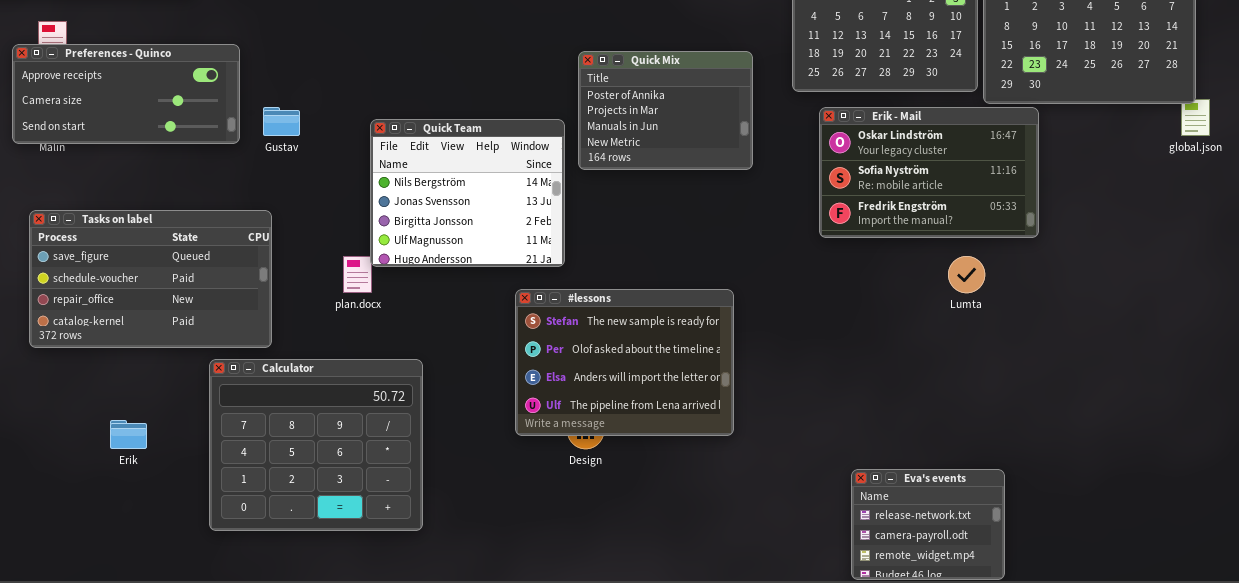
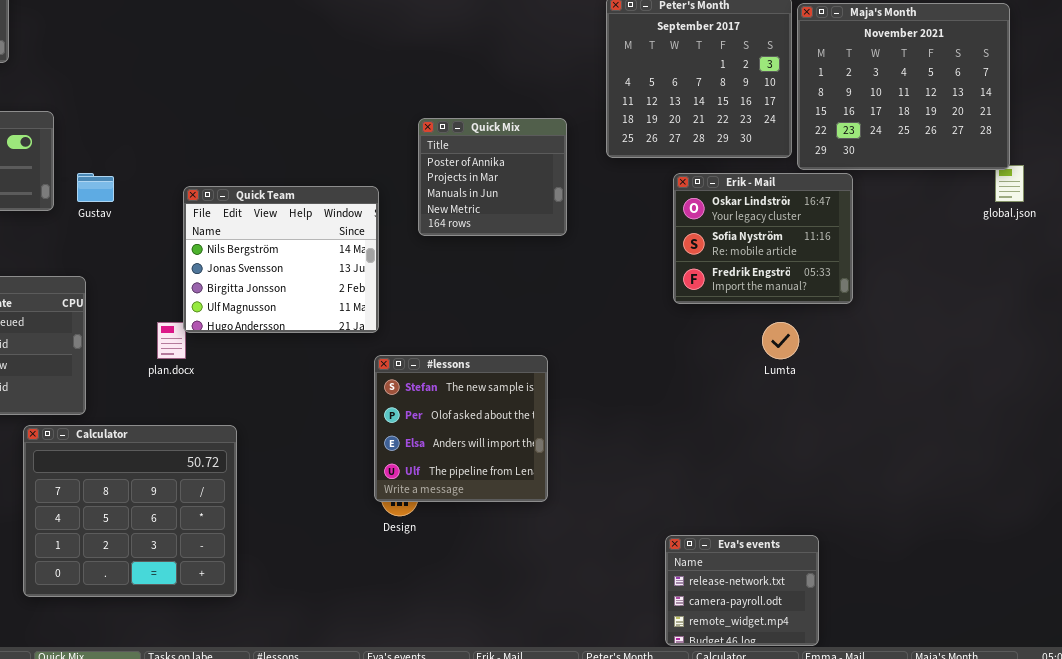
Quick Mix: [578,51,753,170] -> [418,118,567,236], resized
Erik - Mail: [819,107,1039,238] -> [673,173,853,304], resized
#lessons: [515,289,734,436] -> [374,355,548,502], resized

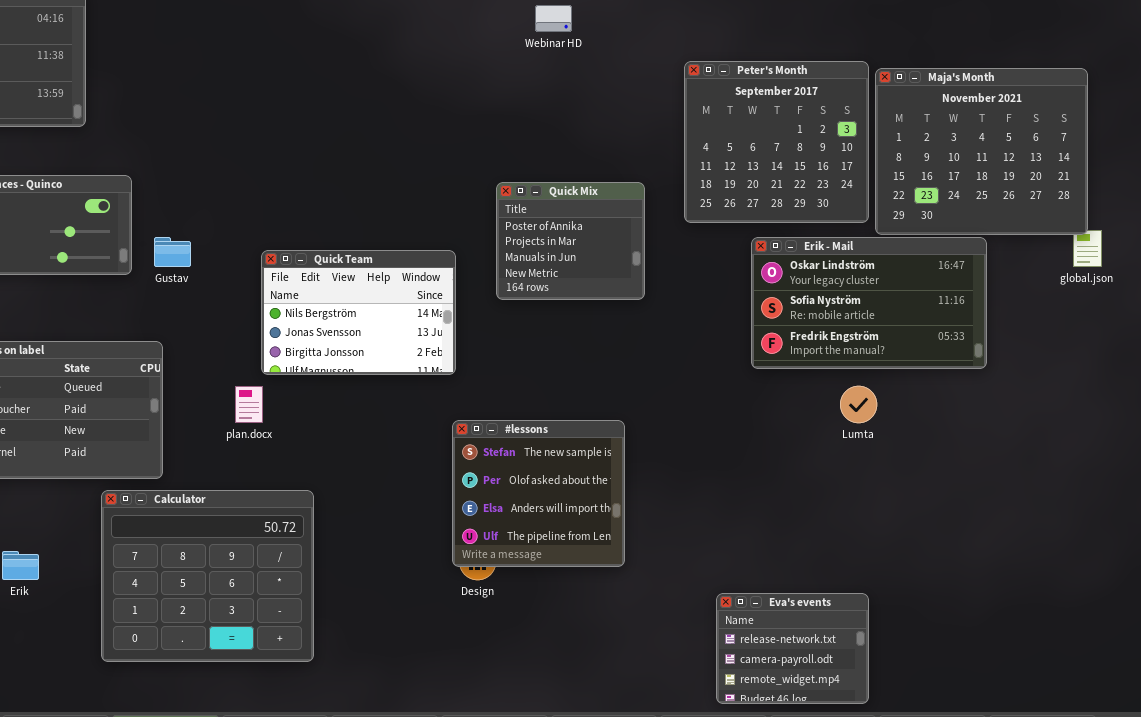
Erik - Mail: [673,173,853,304] -> [751,237,987,369], resized
Quick Team: [183,186,379,333] -> [261,250,456,375], resized
Eva's events: [665,535,819,646] -> [716,593,869,704], moved

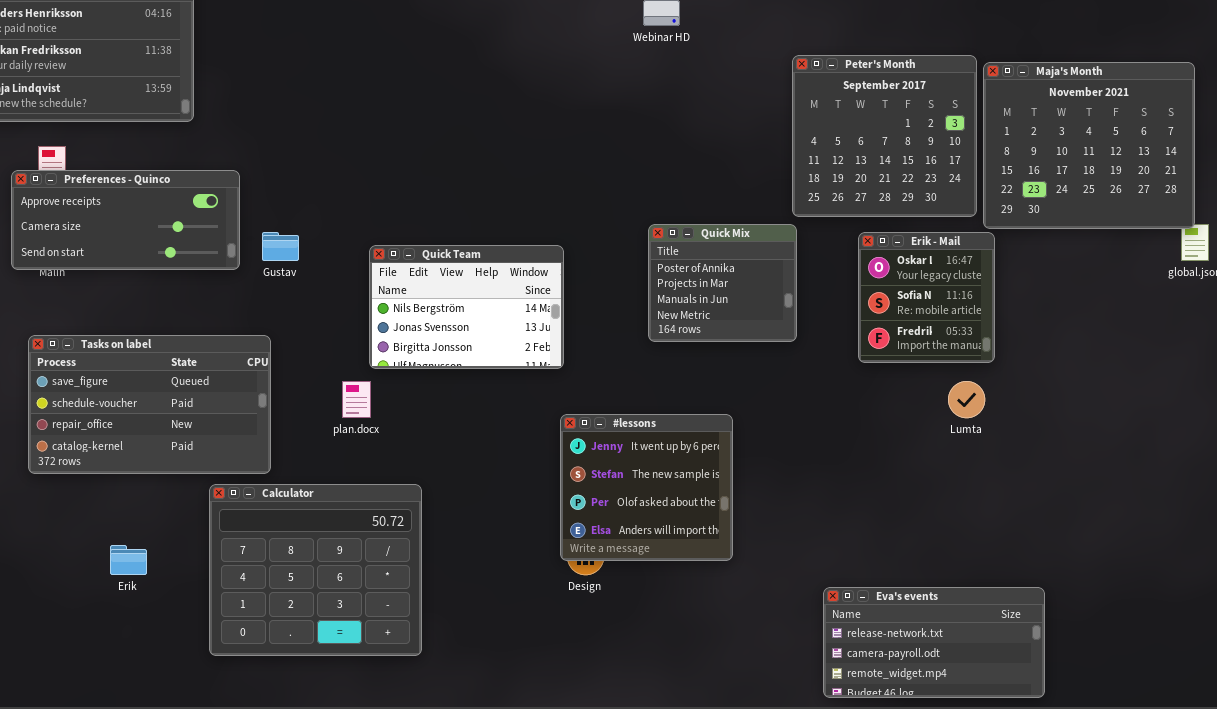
Quick Mix: [496,182,645,300] -> [648,224,797,342], moved
Erik - Mail: [751,237,987,369] -> [858,232,995,363], resized
#lessons: [452,420,625,567] -> [560,414,733,561], scrolled up 1 row
Eva's events: [716,593,869,704] -> [823,587,1045,698], resized

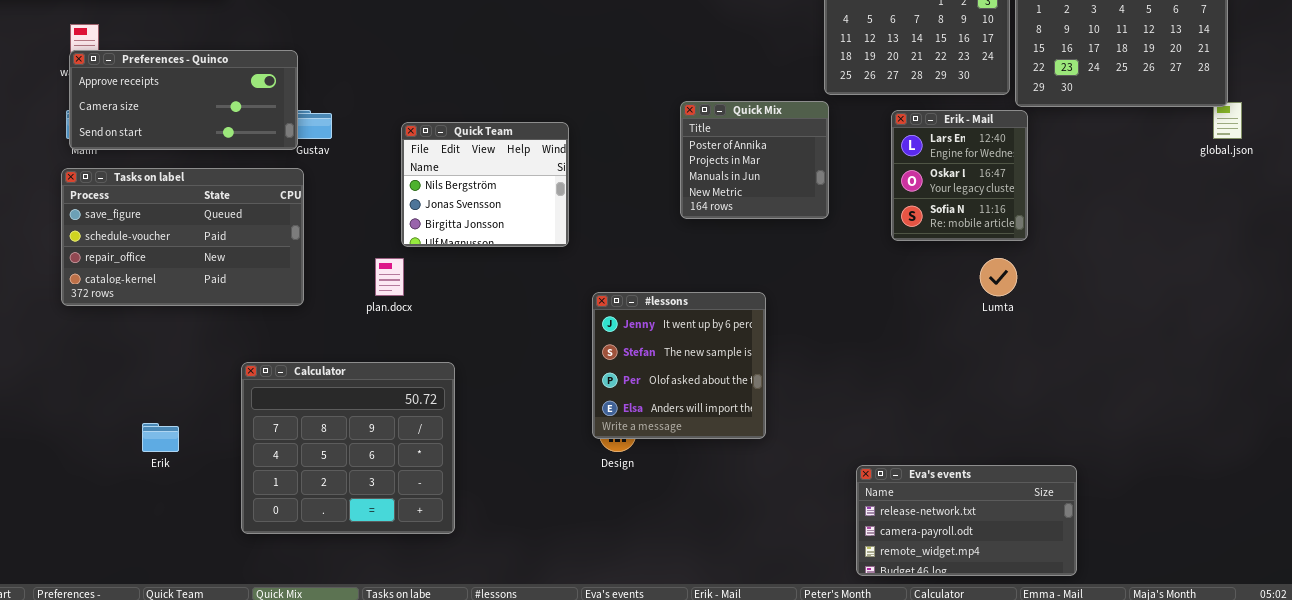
Preferences - Quinco: [11,170,240,270] -> [69,50,298,150], moved
Erik - Mail: [858,232,995,363] -> [891,110,1028,241], scrolled up 1 row
Quick Team: [369,245,564,369] -> [401,122,569,247], resized
Tasks on label: [28,335,271,474] -> [61,168,304,306], moved

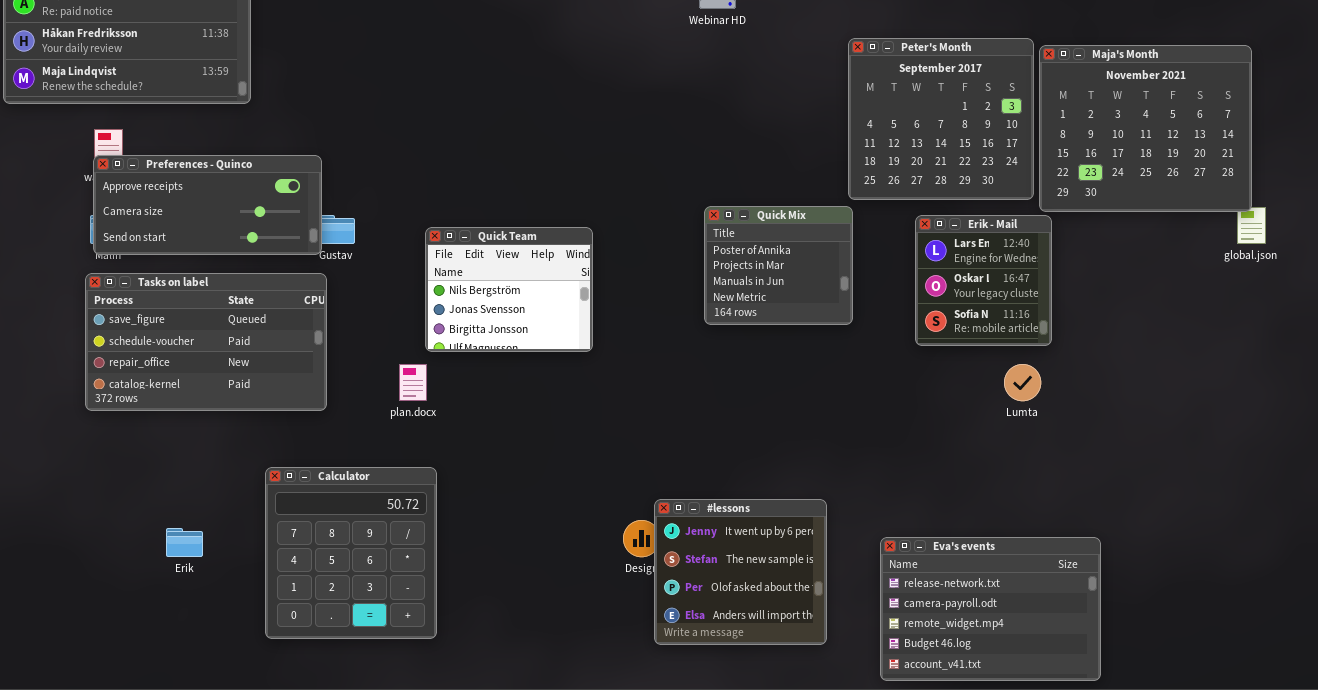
#lessons: [592,292,766,439] -> [654,499,827,645], moved
Calculator: [241,362,455,534] -> [265,467,437,639], resized
Eva's events: [856,465,1077,576] -> [880,537,1101,681], resized

